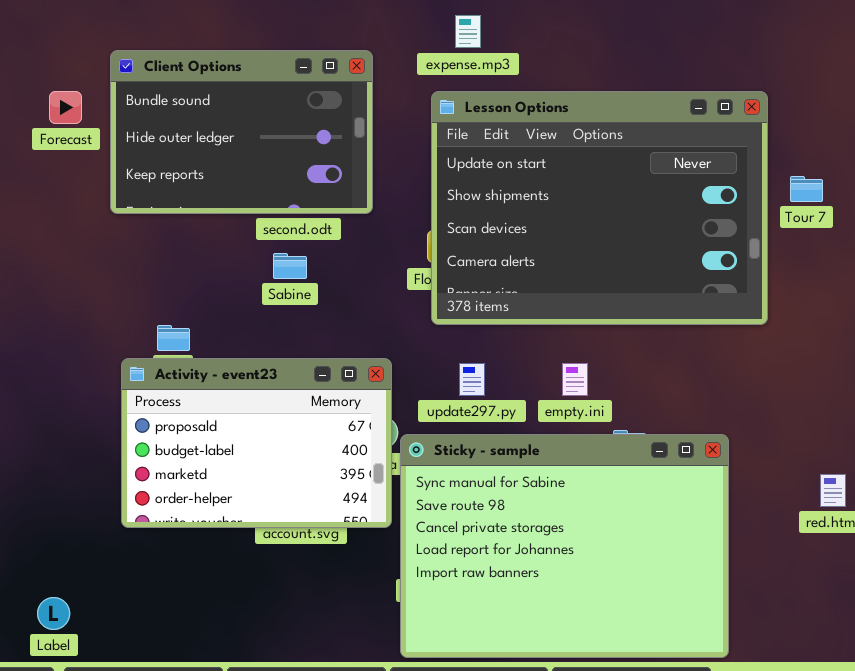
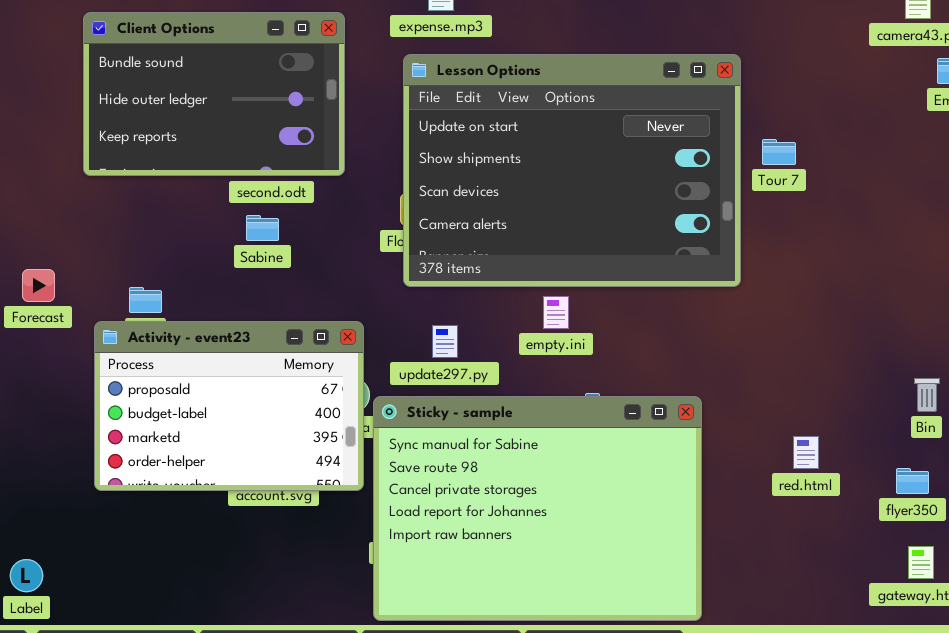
Forecast: [49,91,82,124] -> [22,269,55,302], moved
empty.ini: [562,363,588,396] -> [543,296,569,329], moved

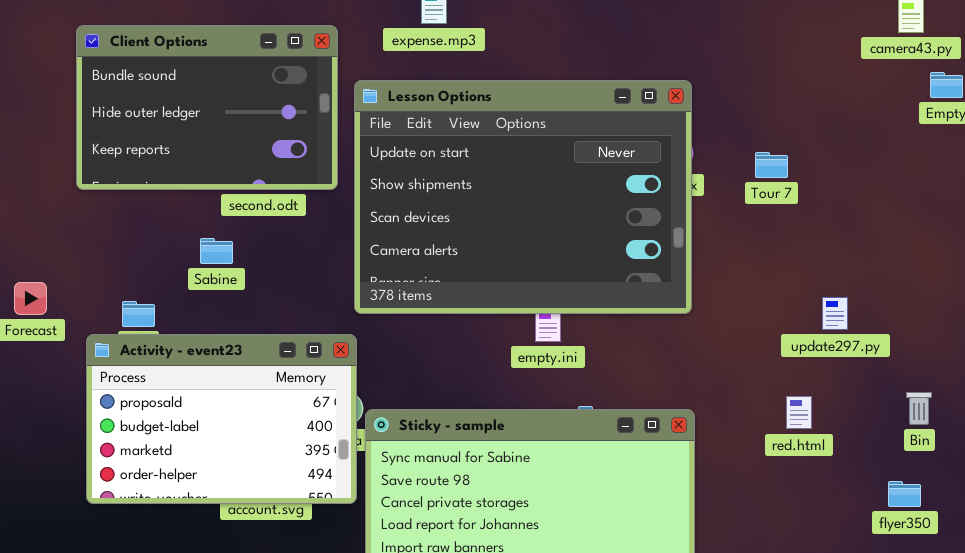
Lesson Options: [403,54,741,287] -> [354,80,692,314], moved
Sabine: [246,215,279,241] -> [200,238,233,264], moved
update297.py: [432,325,458,358] -> [822,297,848,330], moved
red.html: [793,436,819,469] -> [786,396,812,429], moved

